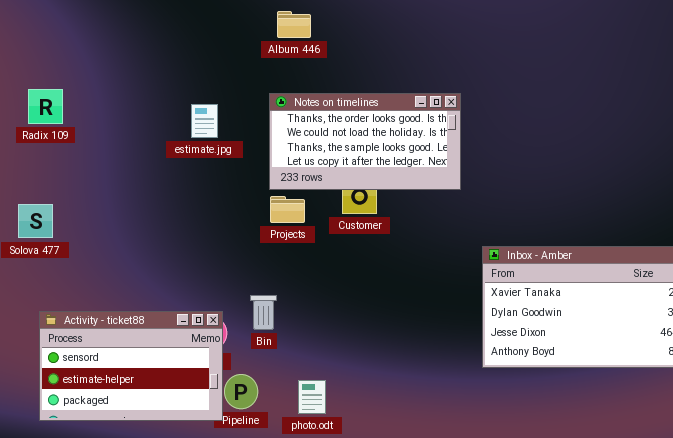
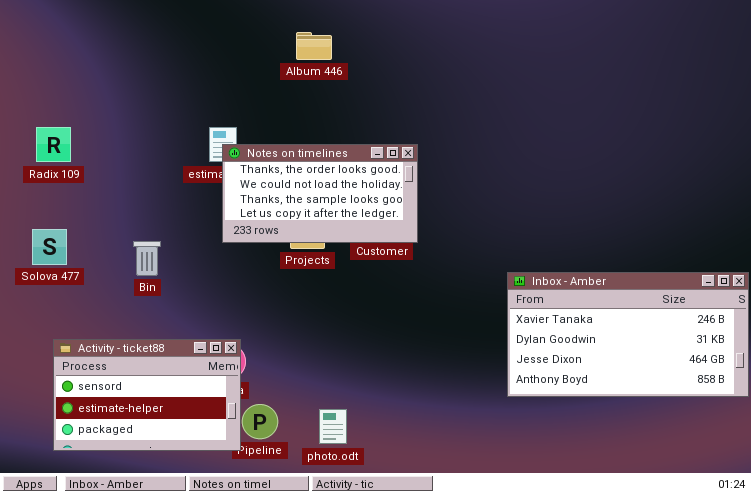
Radix 109: [28,89,63,124] -> [36,127,71,162], moved
Notes on timelines: [269,93,461,190] -> [222,144,418,243], moved
Bin: [250,295,277,330] -> [133,241,161,276], moved

